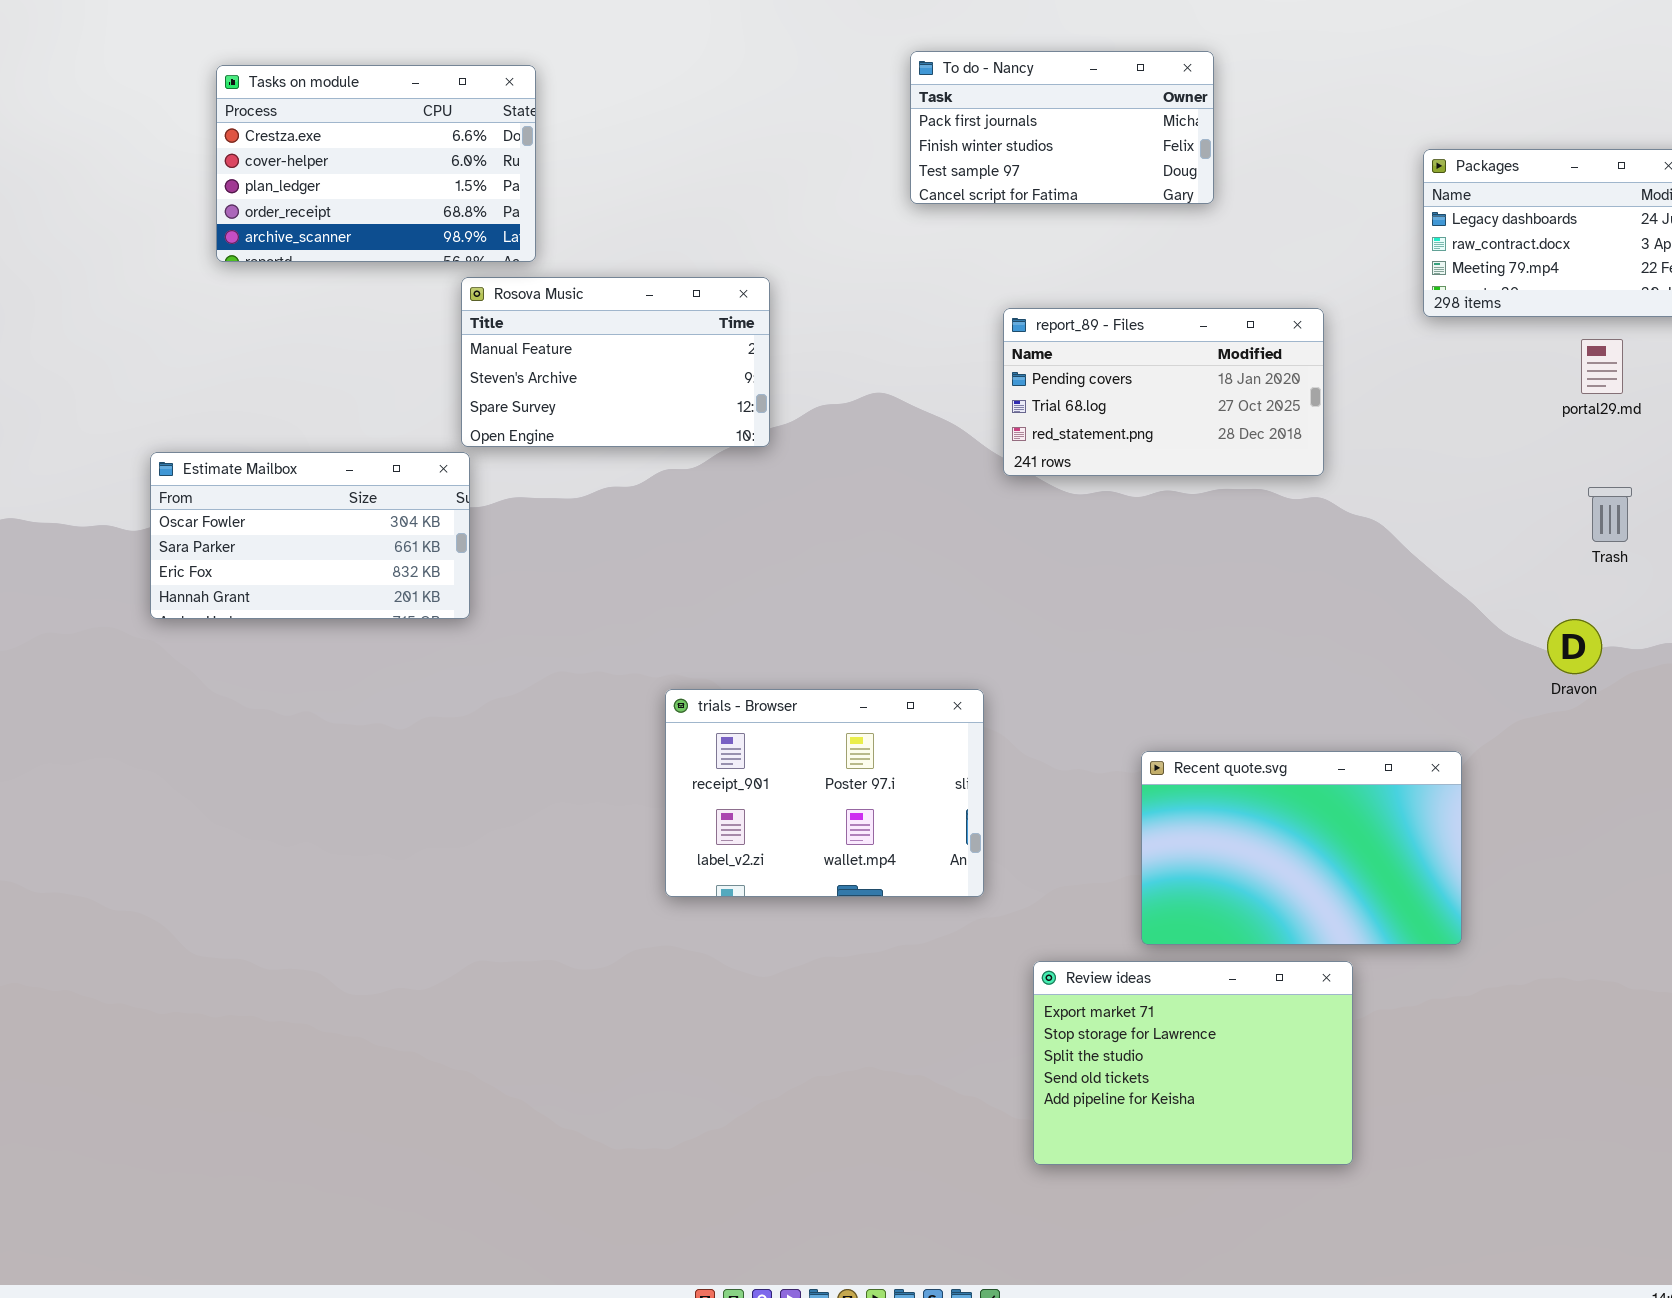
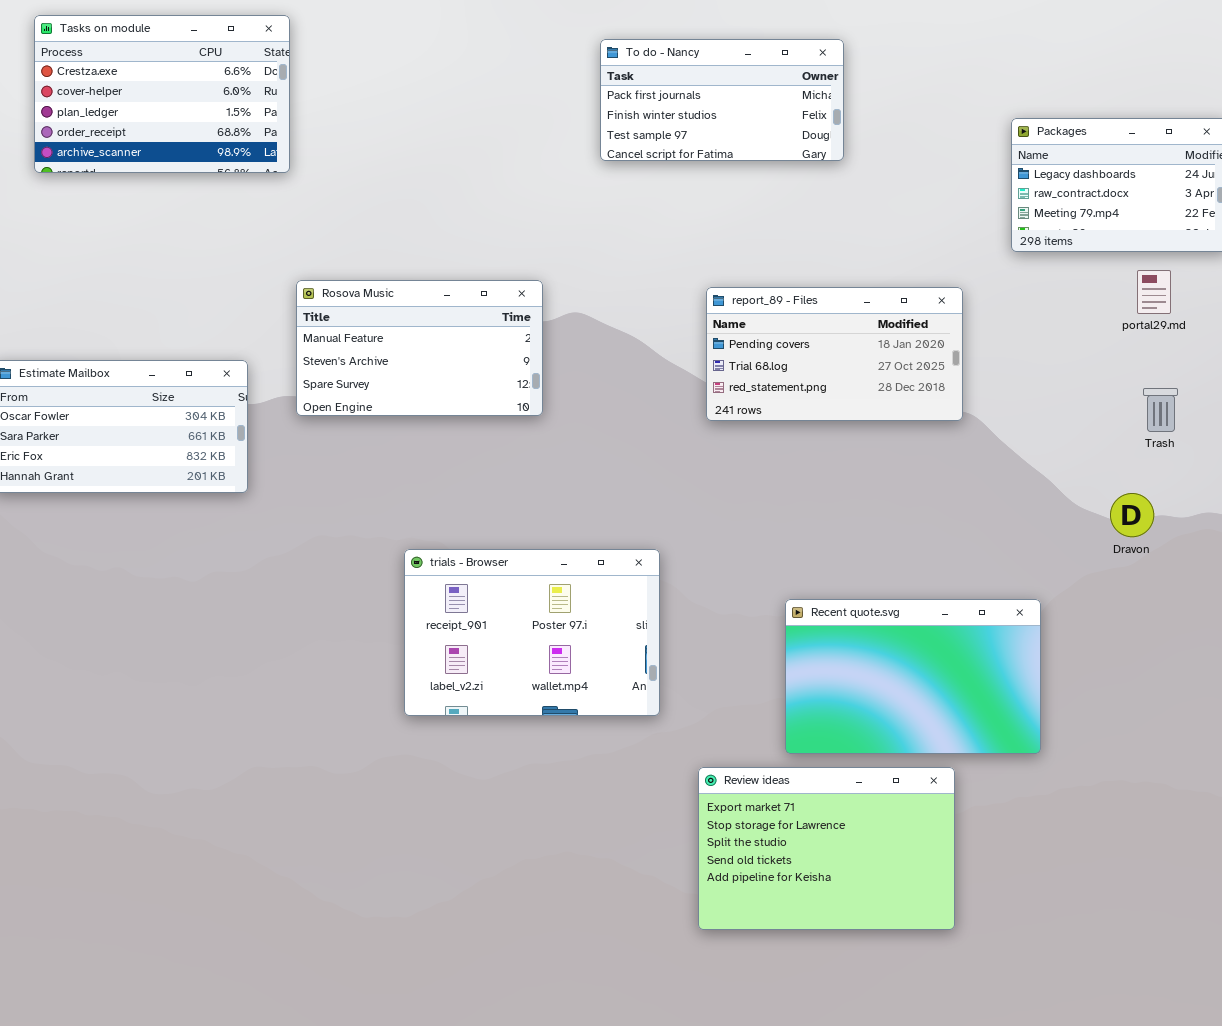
Tasks on module: [216,65,536,262] -> [34,15,290,173], moved
Rosova Music: [461,277,770,447] -> [296,280,543,416], moved
report_89 - Files: [1003,308,1324,476] -> [706,287,963,421], moved

